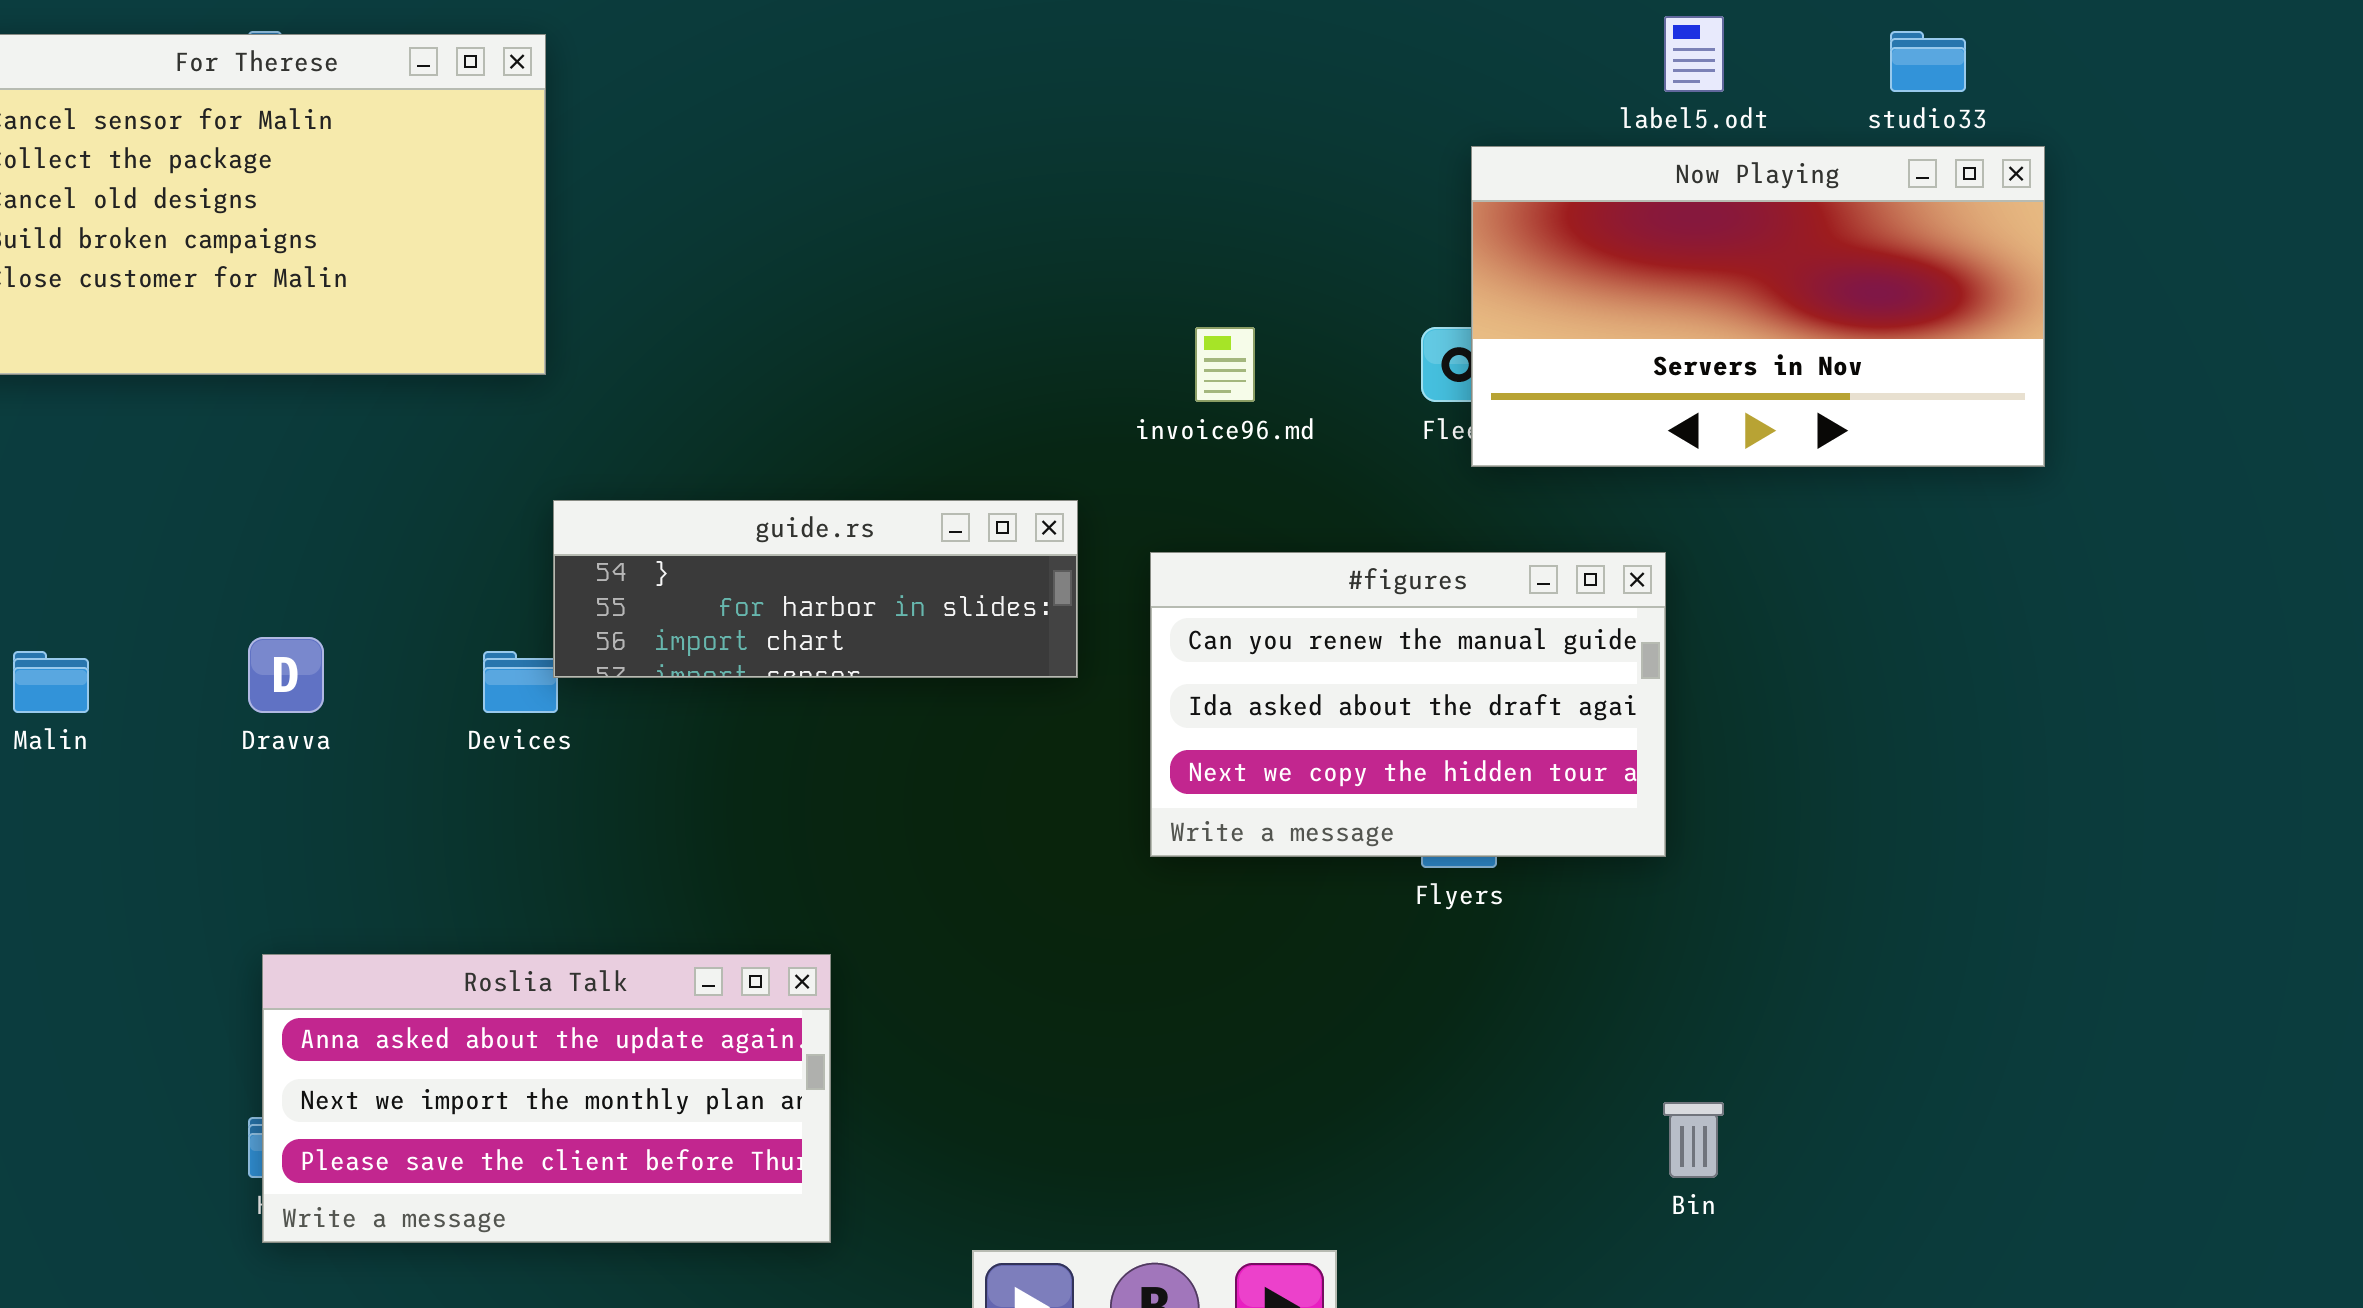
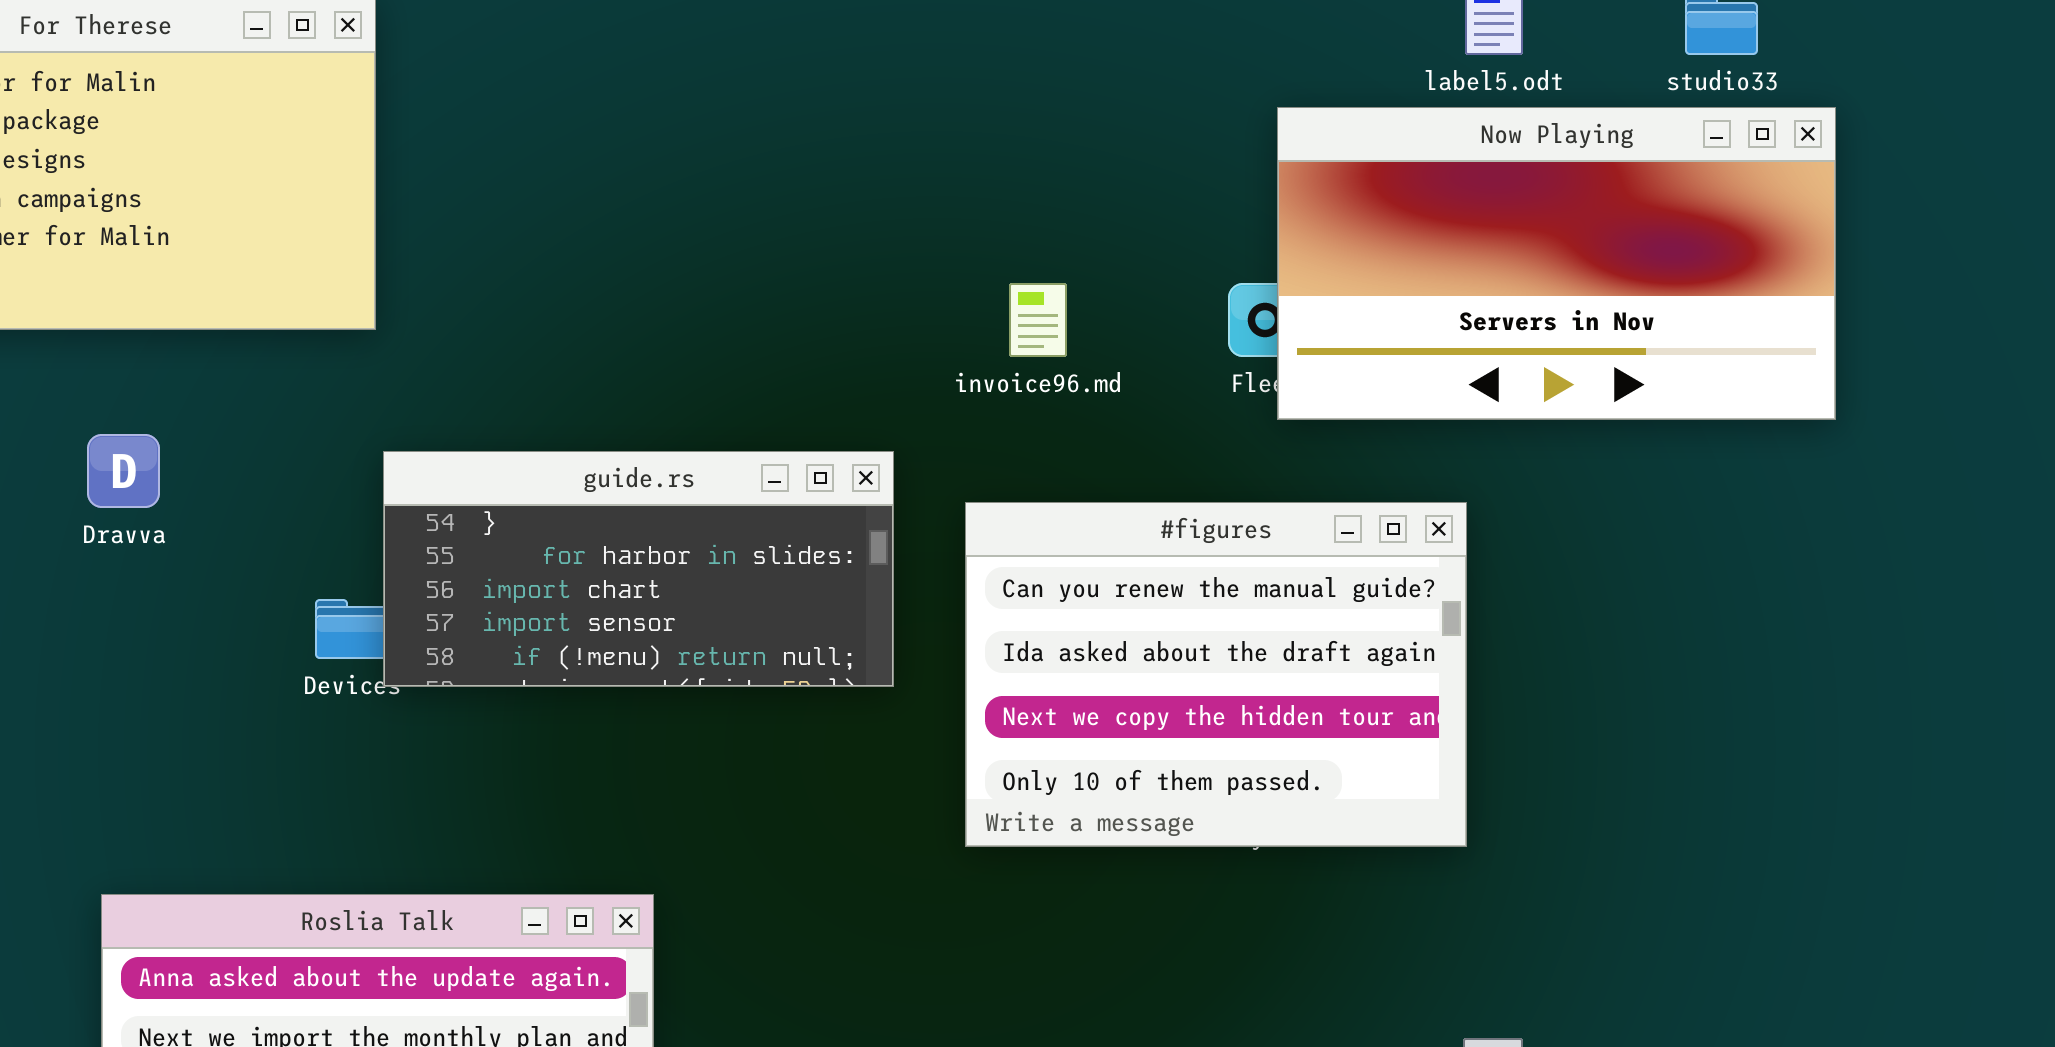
guide.rs: [553,500,1078,678] -> [383,451,894,687], resized
#figures: [1150,552,1666,857] -> [965,502,1467,847], resized
Dravva: [248,637,324,713] -> [87,434,160,508], moved

